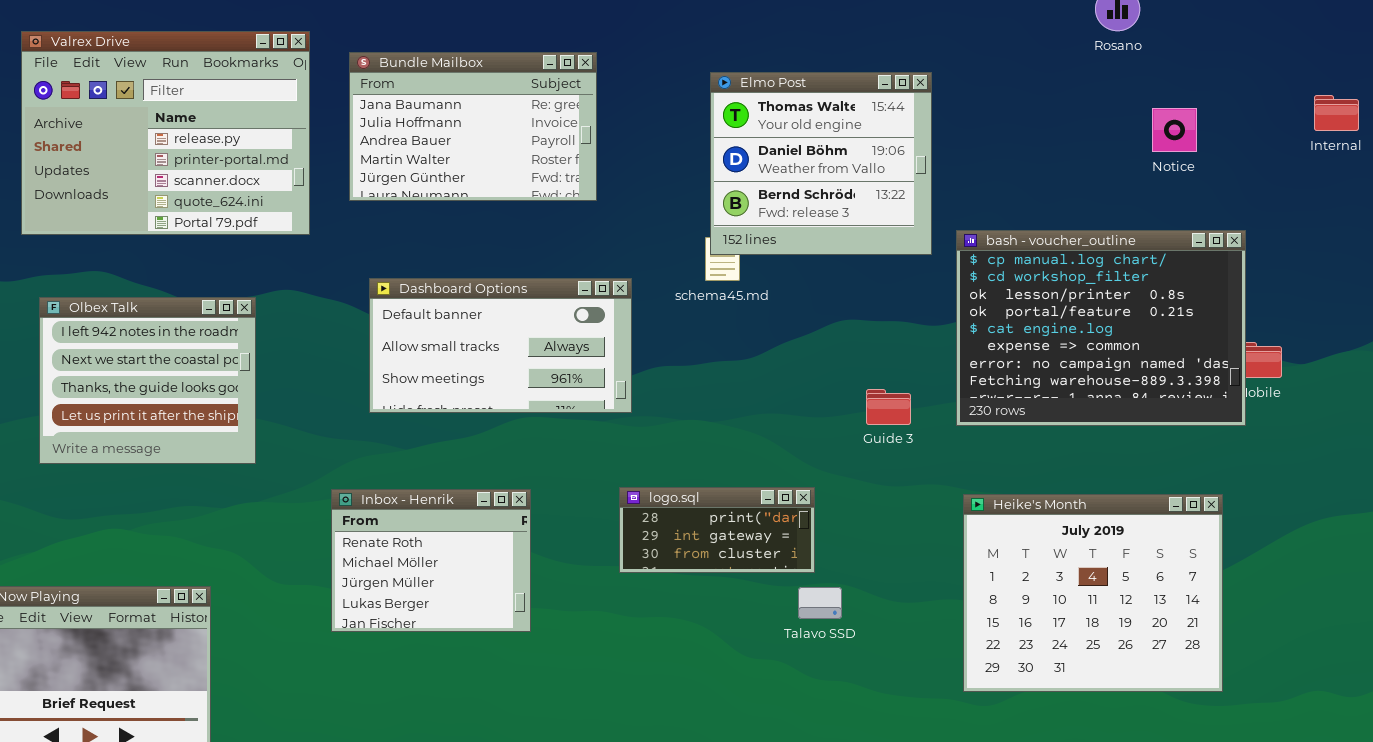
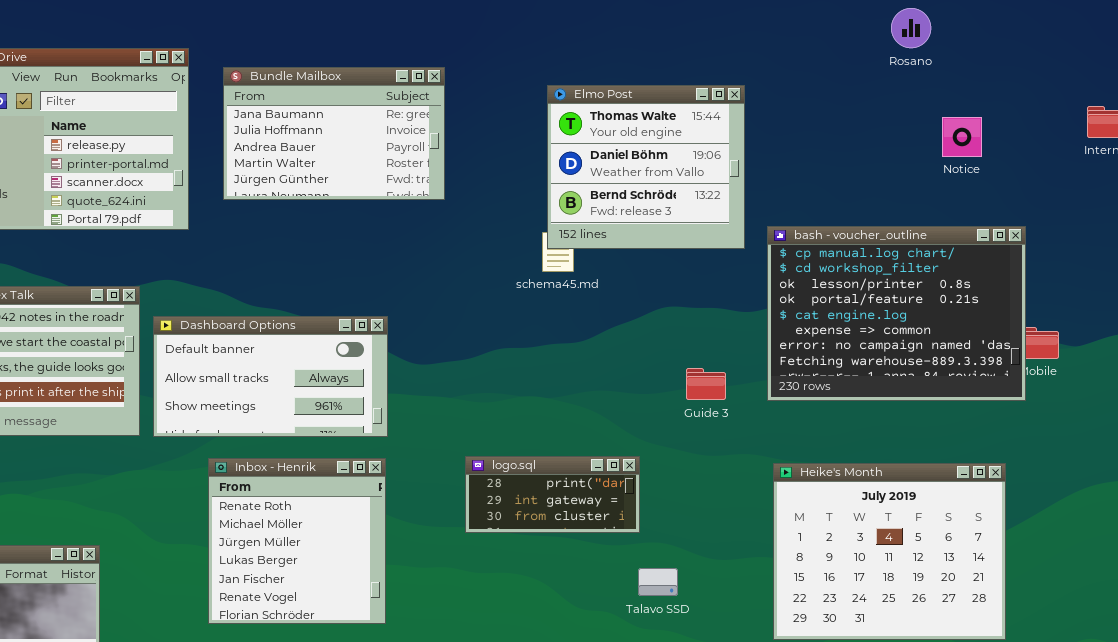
Dashboard Options: [369,278,632,413] -> [153,316,388,437], moved
Inbox - Henrik: [331,489,531,632] -> [208,458,386,624], resized
Talavo SSD: [798,587,842,619] -> [638,568,678,596], moved

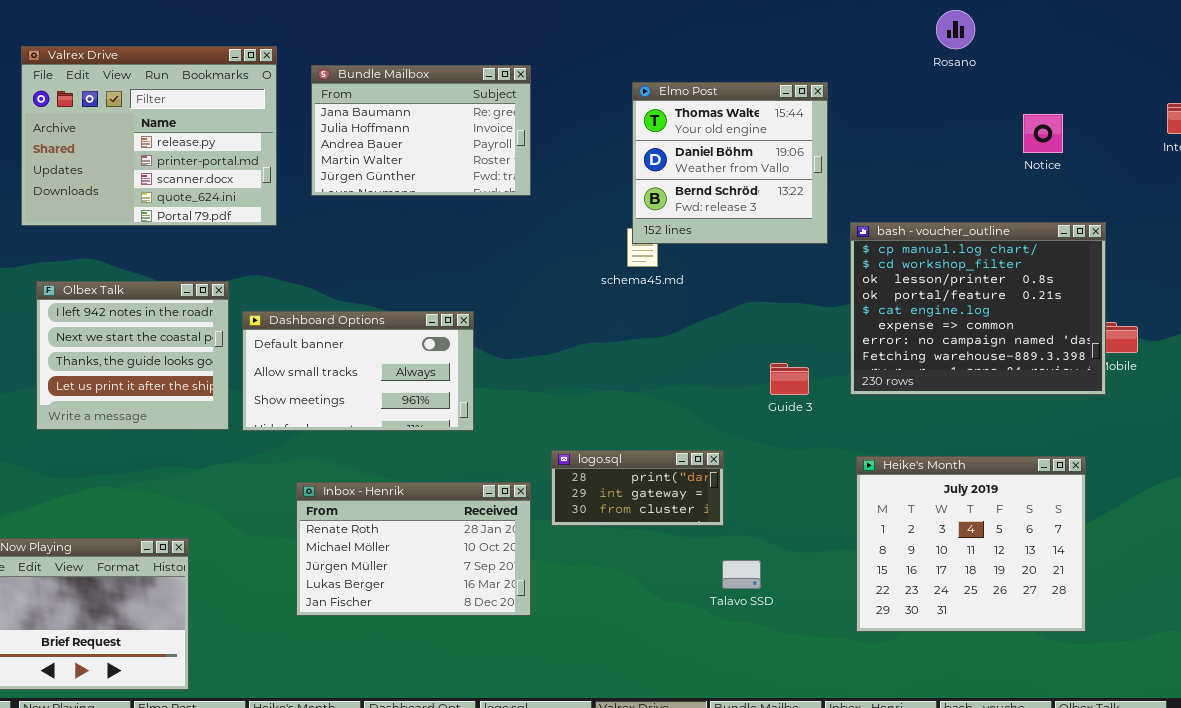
Rosano: [891,8,931,48] -> [936,10,975,49], moved
Inbox - Henrik: [208,458,386,624] -> [296,482,531,616], resized

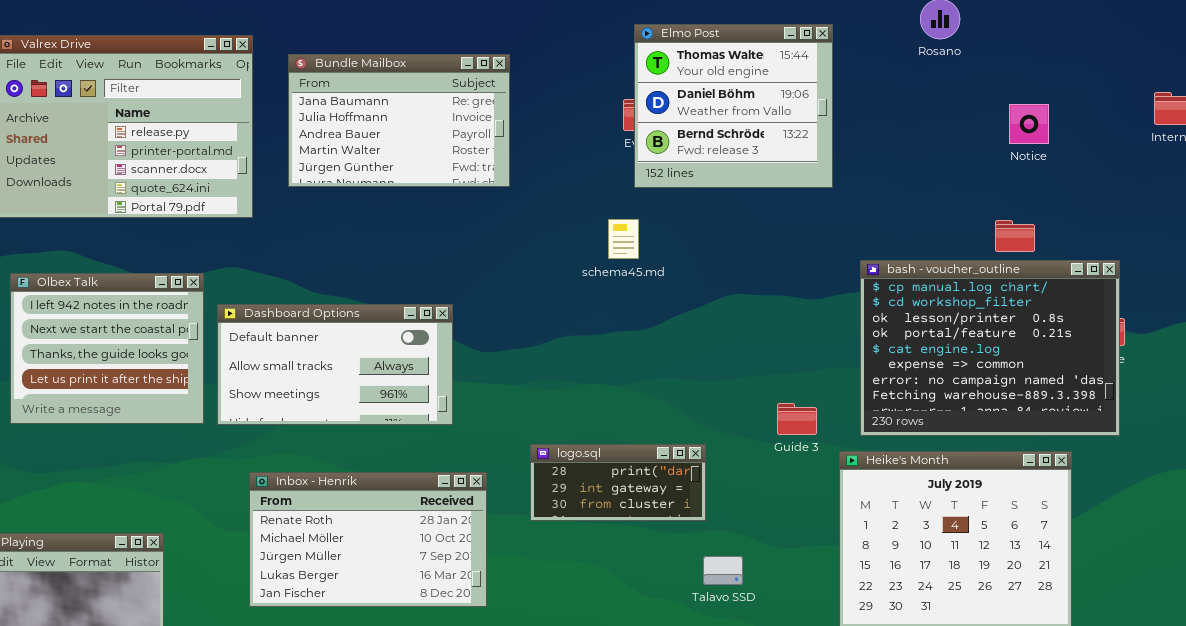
Elmo Post: [632,82,828,244] -> [634,24,833,188], moved
bash - voucher_outline: [850,222,1106,395] -> [860,260,1120,436], moved
Guide 3: [770,363,809,395] -> [777,403,817,435], moved
Inbox - Henrik: [296,482,531,616] -> [249,472,487,607], moved

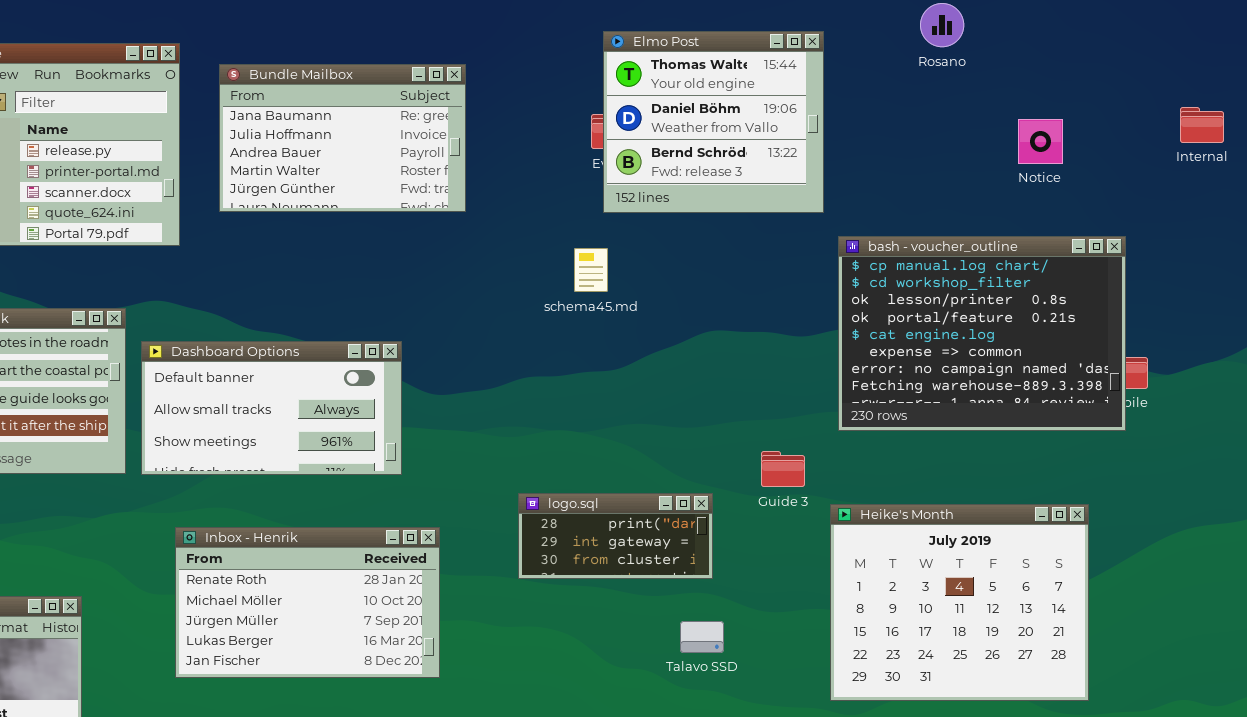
bash - voucher_outline: [860,260,1120,436] -> [838,236,1126,431], moved
logo.sql: [530,444,706,521] -> [518,493,713,579], moved

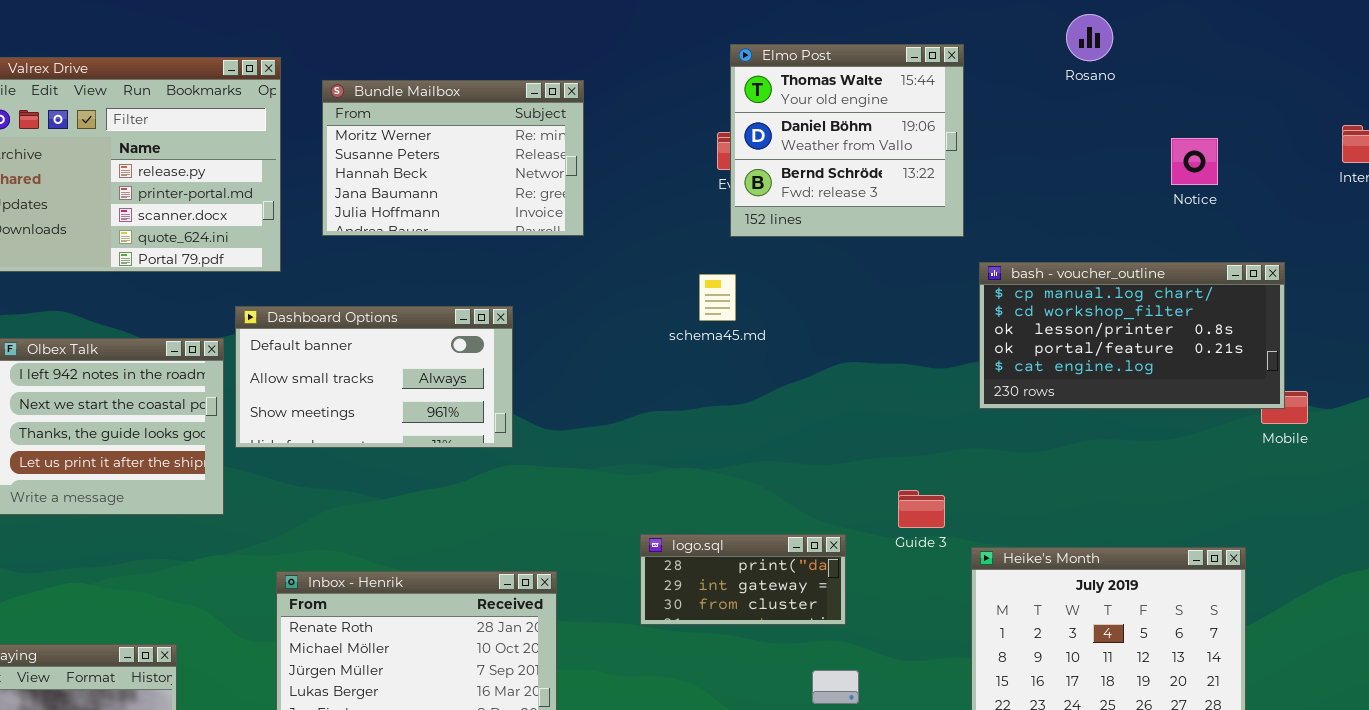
Bundle Mailbox: [219,64,466,212] -> [322,80,584,236], scrolled up 3 rows
bash - voucher_outline: [838,236,1126,431] -> [979,262,1285,409], resized
Dashboard Options: [141,341,402,475] -> [235,306,513,448], moved

